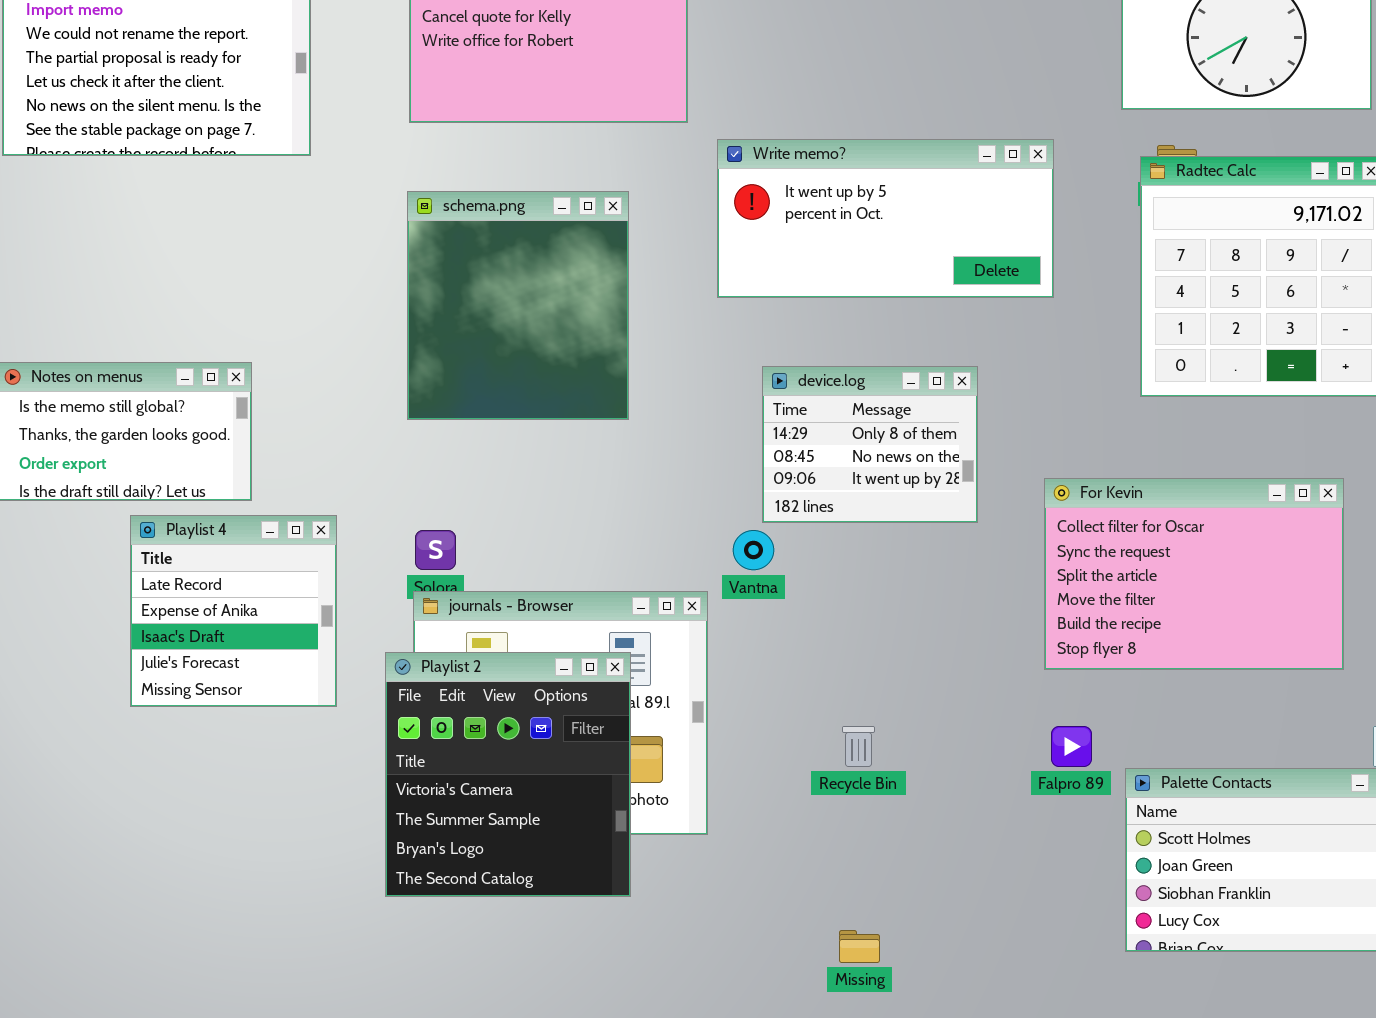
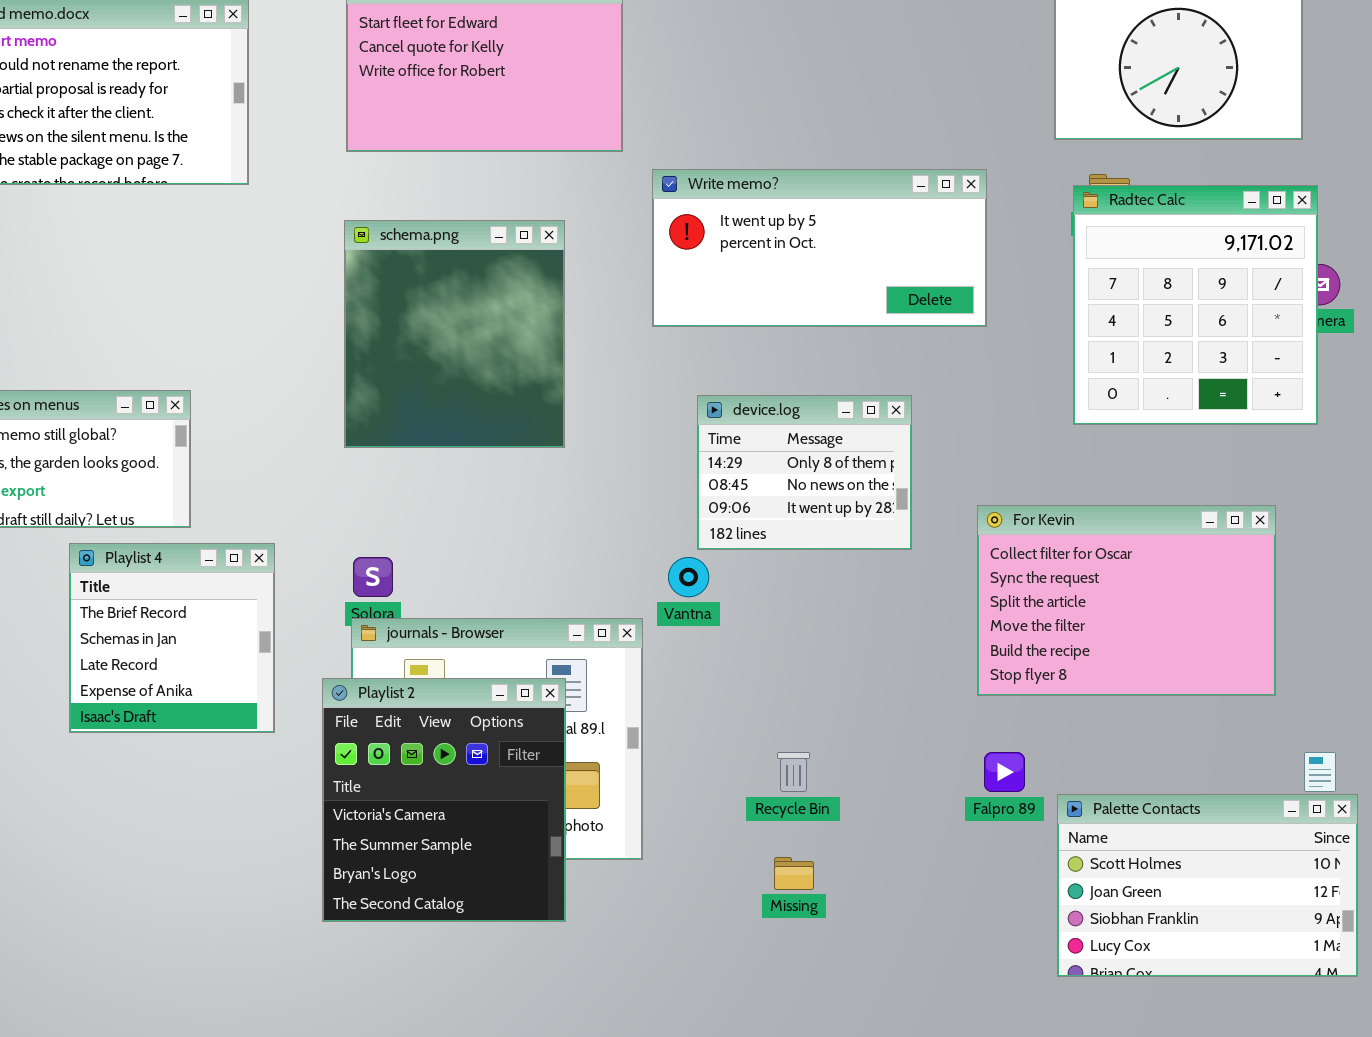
Playlist 4: [130,515,337,707] -> [69,543,275,733], scrolled up 2 rows
Missing: [839,930,880,963] -> [774,857,814,890], moved

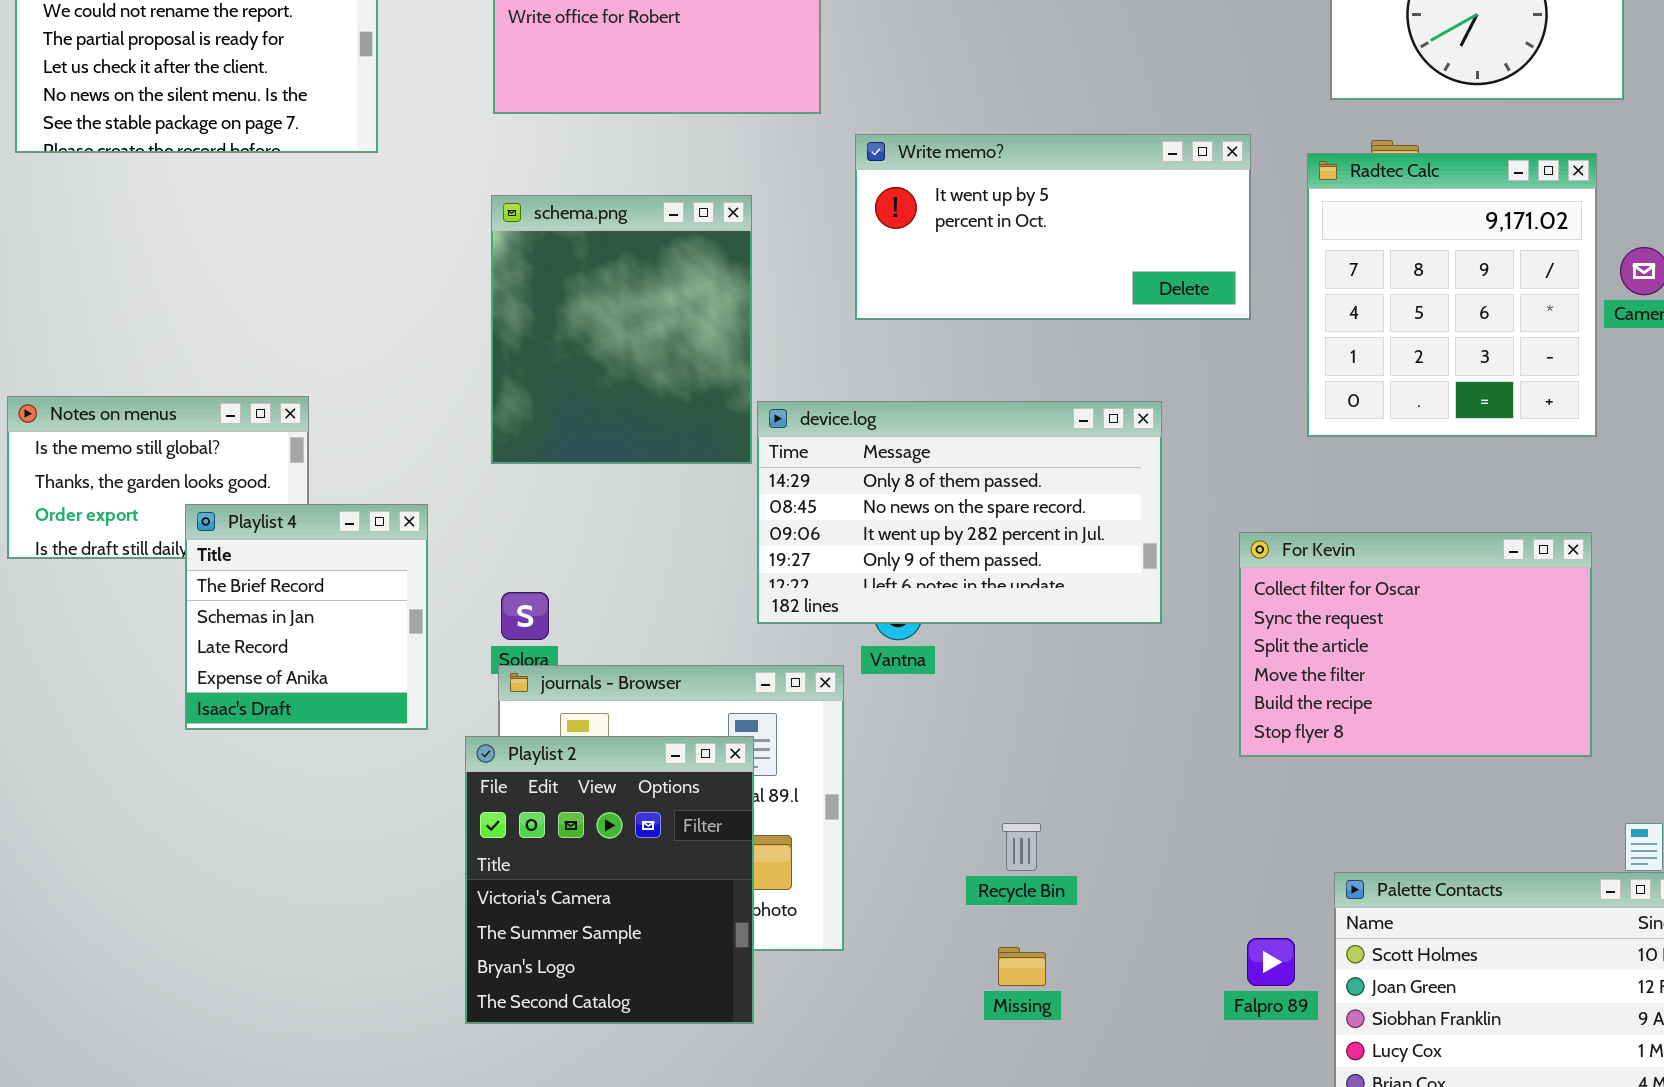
Radtec Calc: [1073,185,1318,425] -> [1307,153,1597,437], moved
device.log: [697,395,912,550] -> [757,401,1162,624], resized
Playlist 4: [69,543,275,733] -> [185,504,428,730], moved
Falpro 89: [984,752,1025,792] -> [1247,938,1295,986], moved

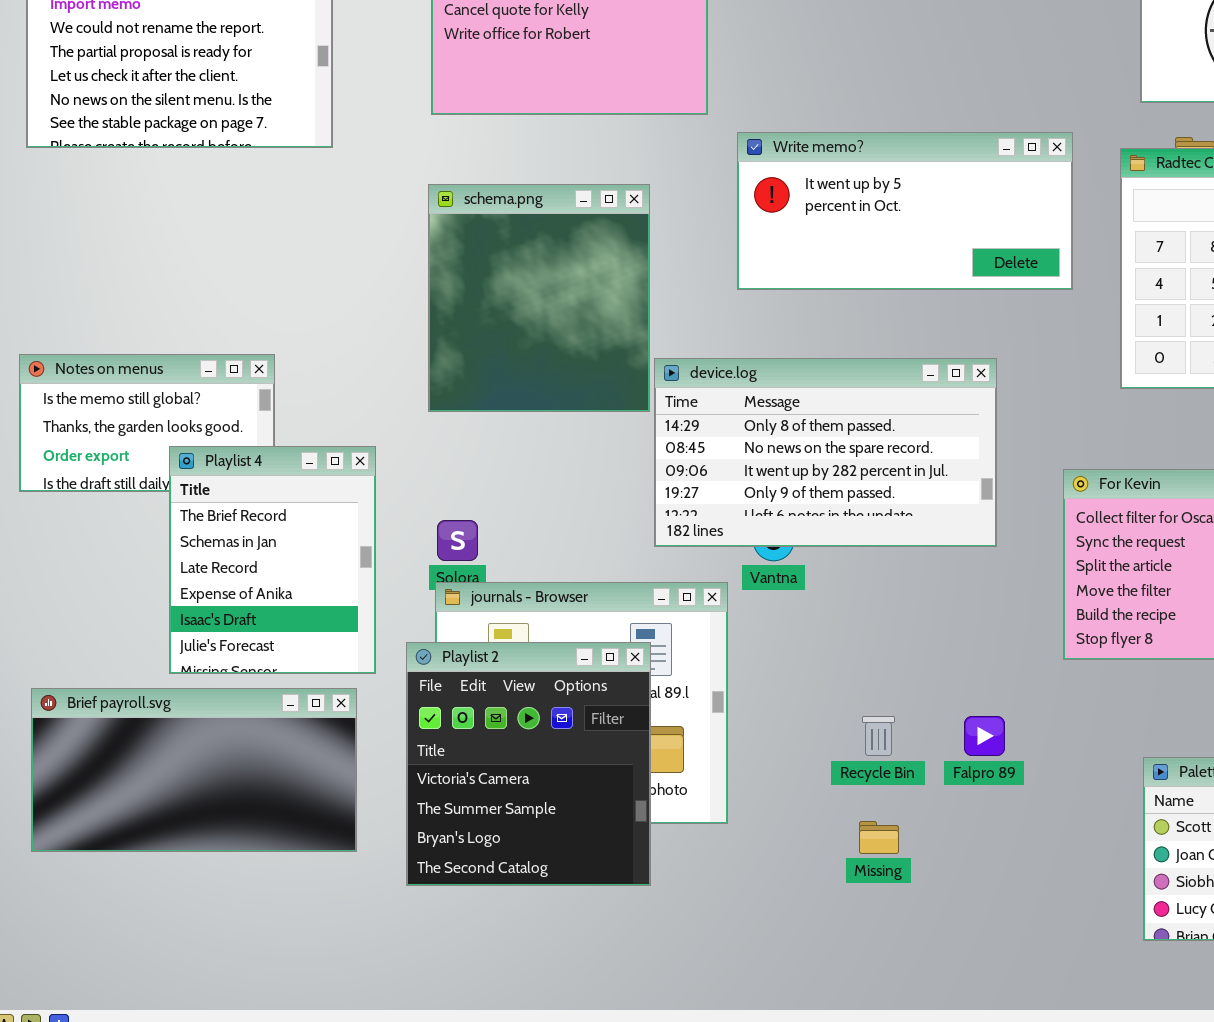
Playlist 4: [185,504,428,730] -> [169,446,376,674], resized
Brief payroll.svg: none -> [31,688,357,852], opened
Falpro 89: [1247,938,1295,986] -> [964,716,1005,756], moved

